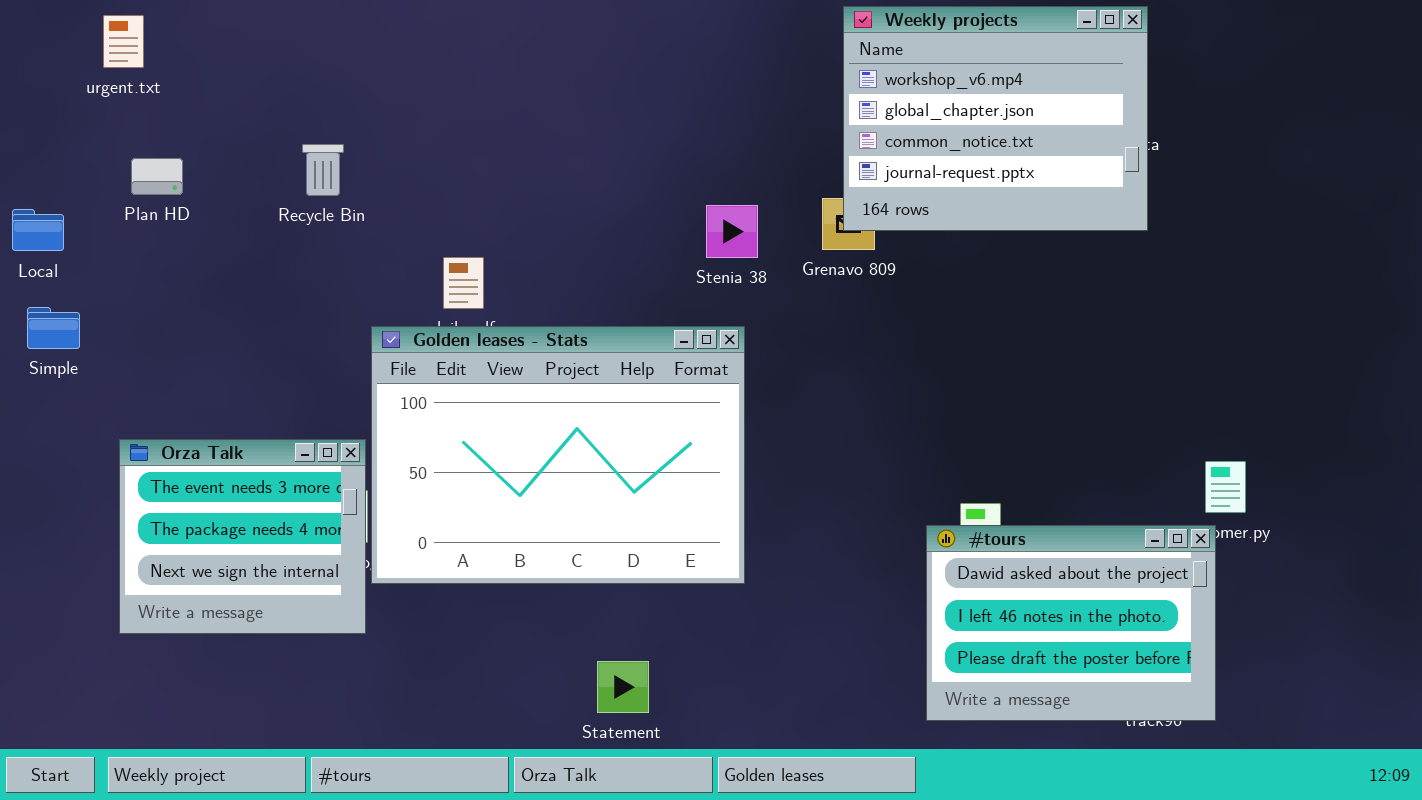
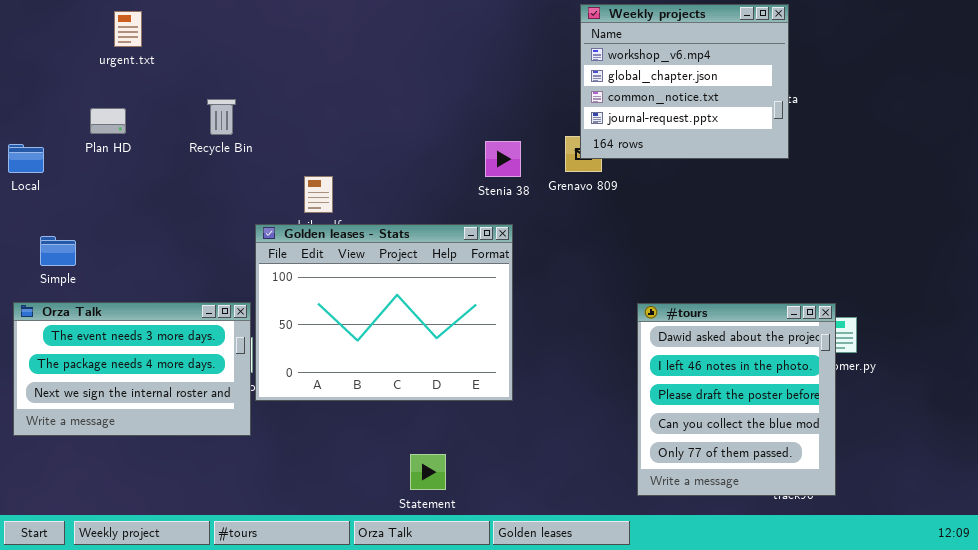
urgent.txt: [103,15,144,68] -> [114,11,142,47], moved
Simple: [27,307,80,349] -> [40,236,76,266], moved
Orza Talk: [119,439,366,634] -> [13,302,251,436], resized
#tours: [926,525,1216,721] -> [637,303,836,496], resized

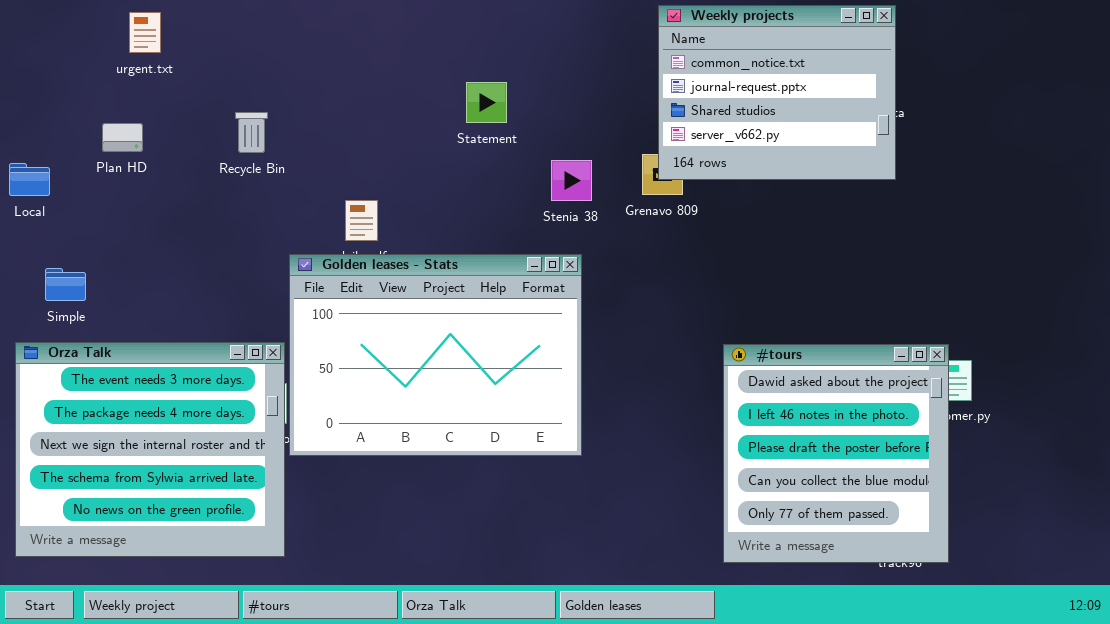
Weekly projects: [580,4,789,159] -> [658,5,896,180], scrolled down 2 rows
Orza Talk: [13,302,251,436] -> [15,342,285,557], resized
Statement: [410,454,446,490] -> [466,82,507,123], moved

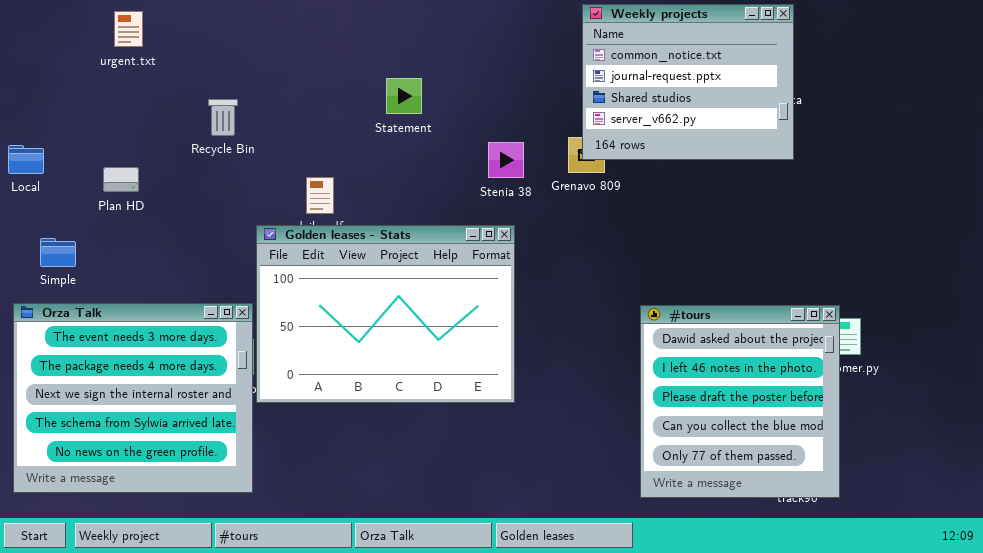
Statement: [466,82,507,123] -> [386,78,422,114], moved
Plan HD: [102,123,143,152] -> [103,167,139,192], moved

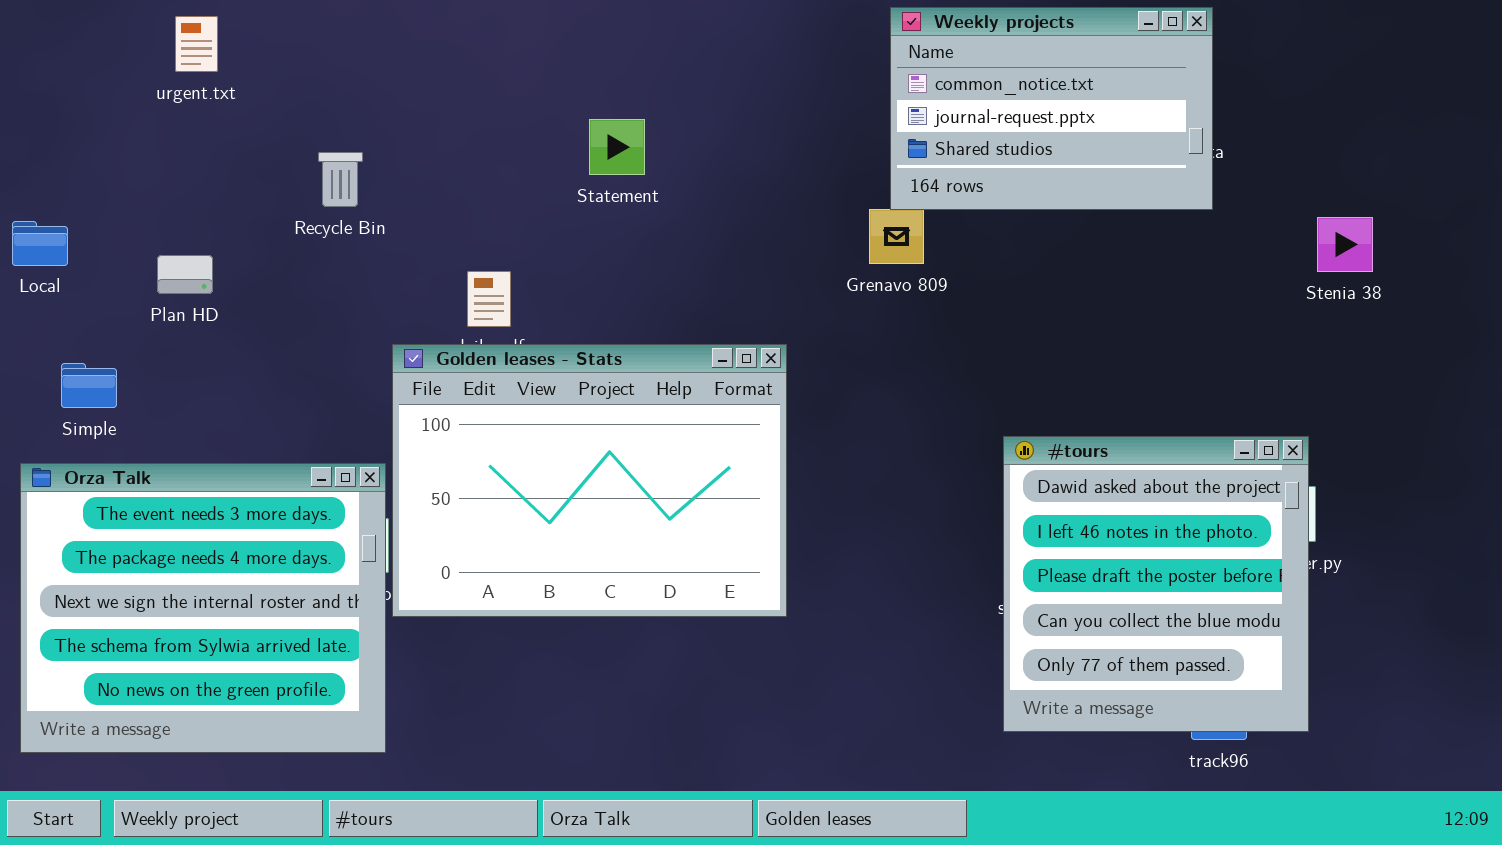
Weekly projects: [582,4,794,160] -> [890,7,1213,210], resized
Stenia 38: [488,142,524,178] -> [1317,217,1373,272], moved
#tours: [640,305,840,498] -> [1003,436,1309,732], moved

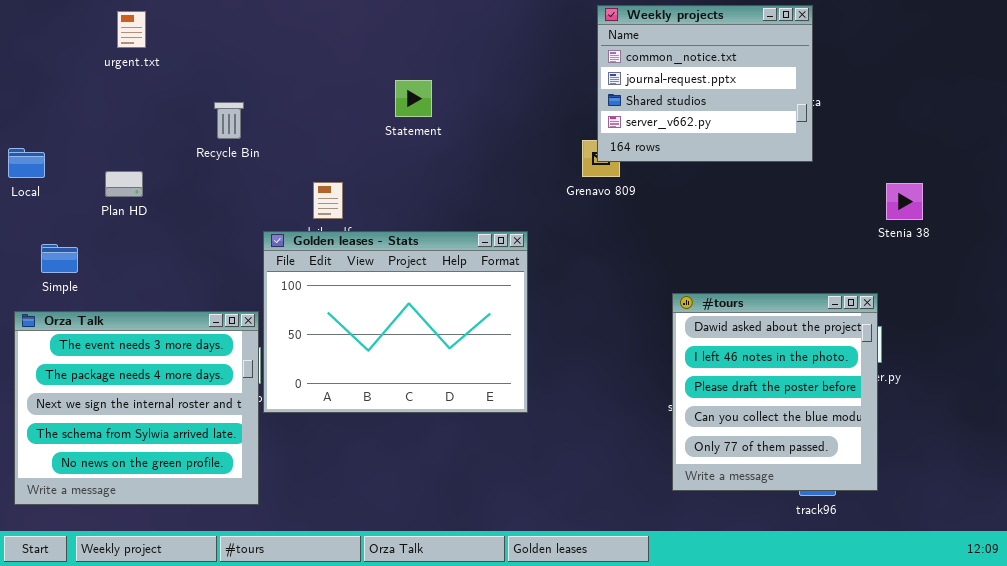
Weekly projects: [890,7,1213,210] -> [597,5,813,162], resized
Stenia 38: [1317,217,1373,272] -> [886,183,923,220], moved

